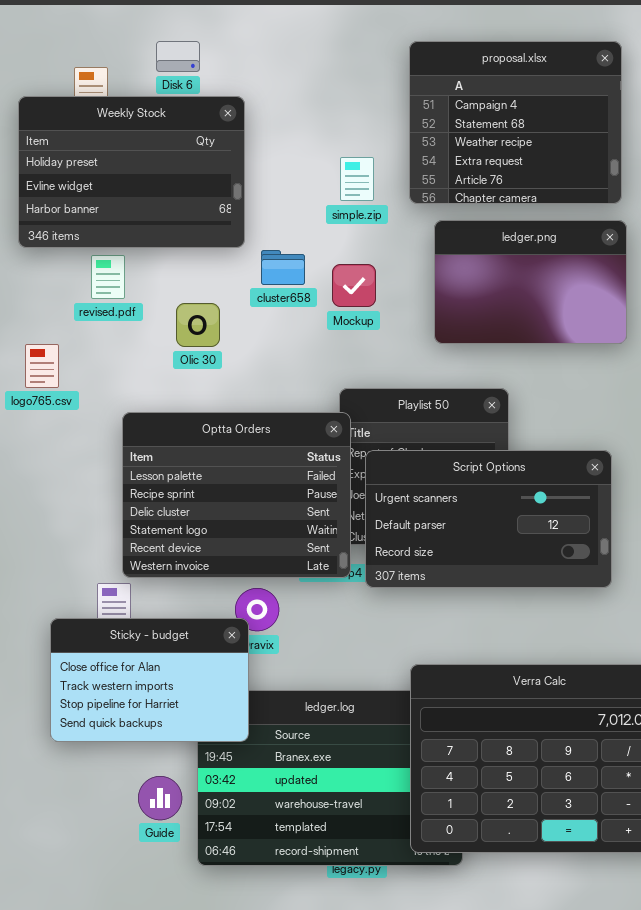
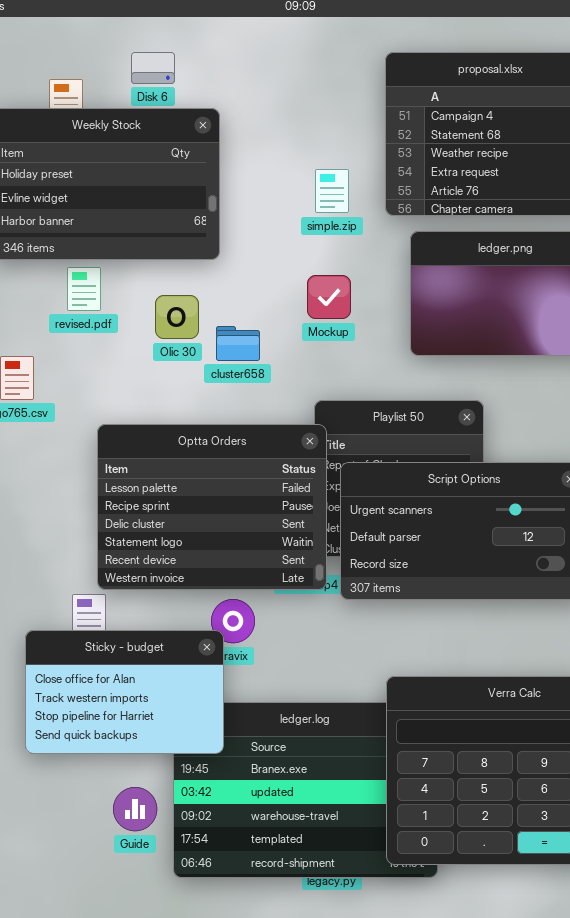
cluster658: [261,250,305,285] -> [216,326,260,361], moved
Olic 30: [176,303,220,347] -> [155,295,199,339], moved

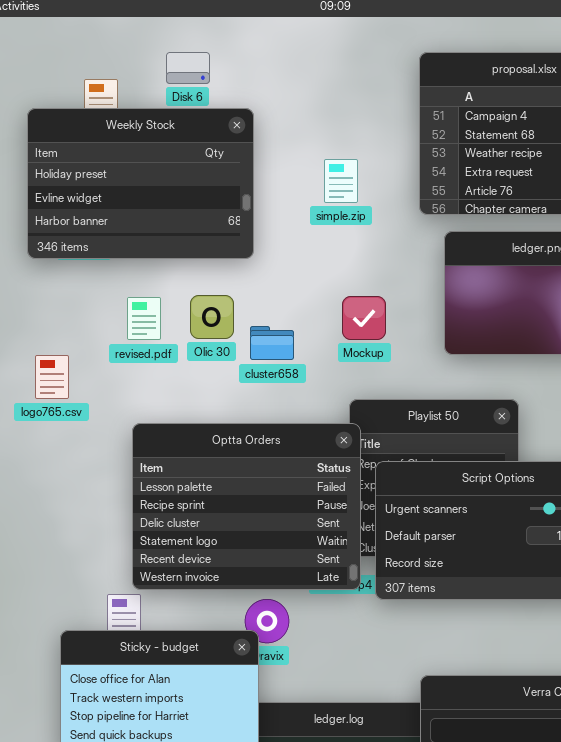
simple.zip: [315,169,349,213] -> [324,159,358,203], moved
revised.pdf: [67,267,101,311] -> [127,297,161,340], moved
Mockup: [307,275,351,319] -> [342,296,386,340], moved

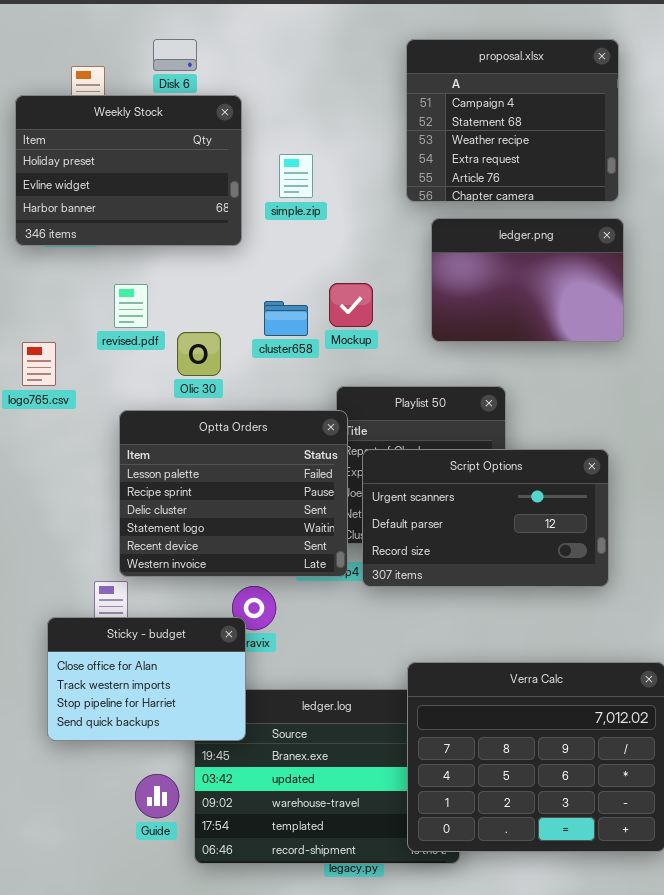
simple.zip: [324,159,358,203] -> [279,154,313,198], moved
Olic 30: [190,295,234,339] -> [177,332,221,376], moved
cluster658: [250,326,294,360] -> [264,301,308,336], moved

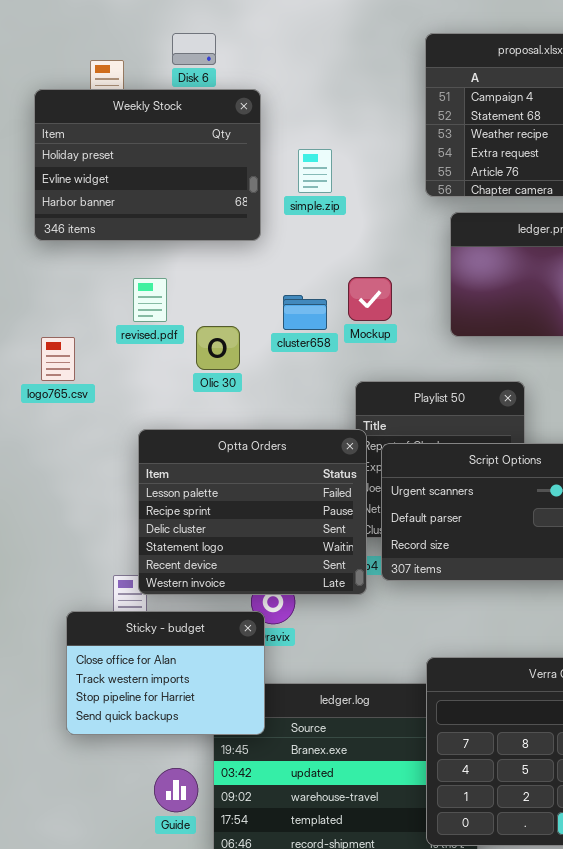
Optta Orders: [119,410,348,577] -> [138,429,367,595], moved

